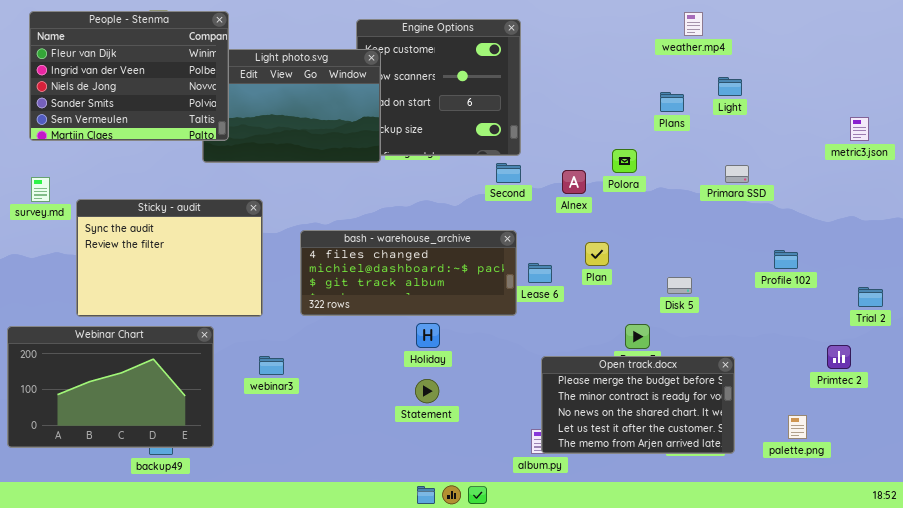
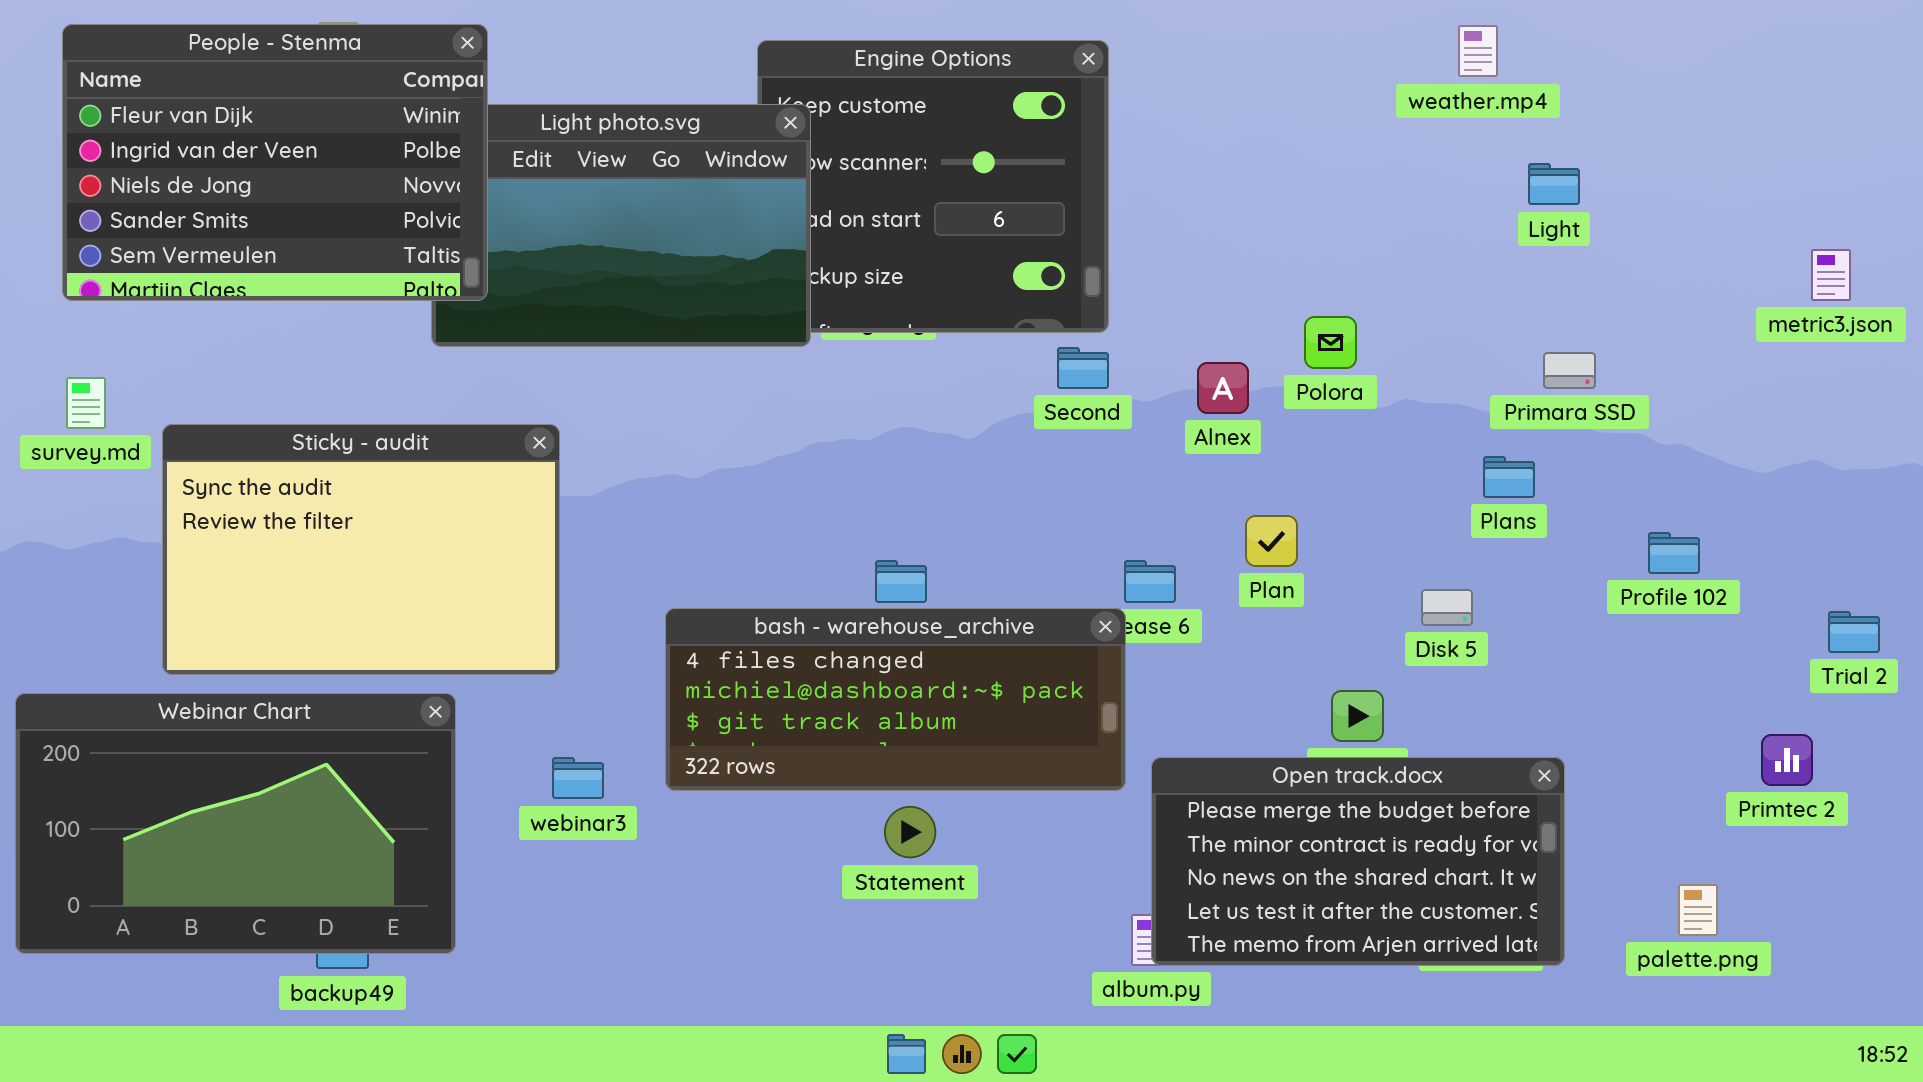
Plans: [660,92,684,112] -> [1483,456,1535,498], moved
bash - warehouse_archive: [300,230,517,316] -> [665,608,1126,791], moved

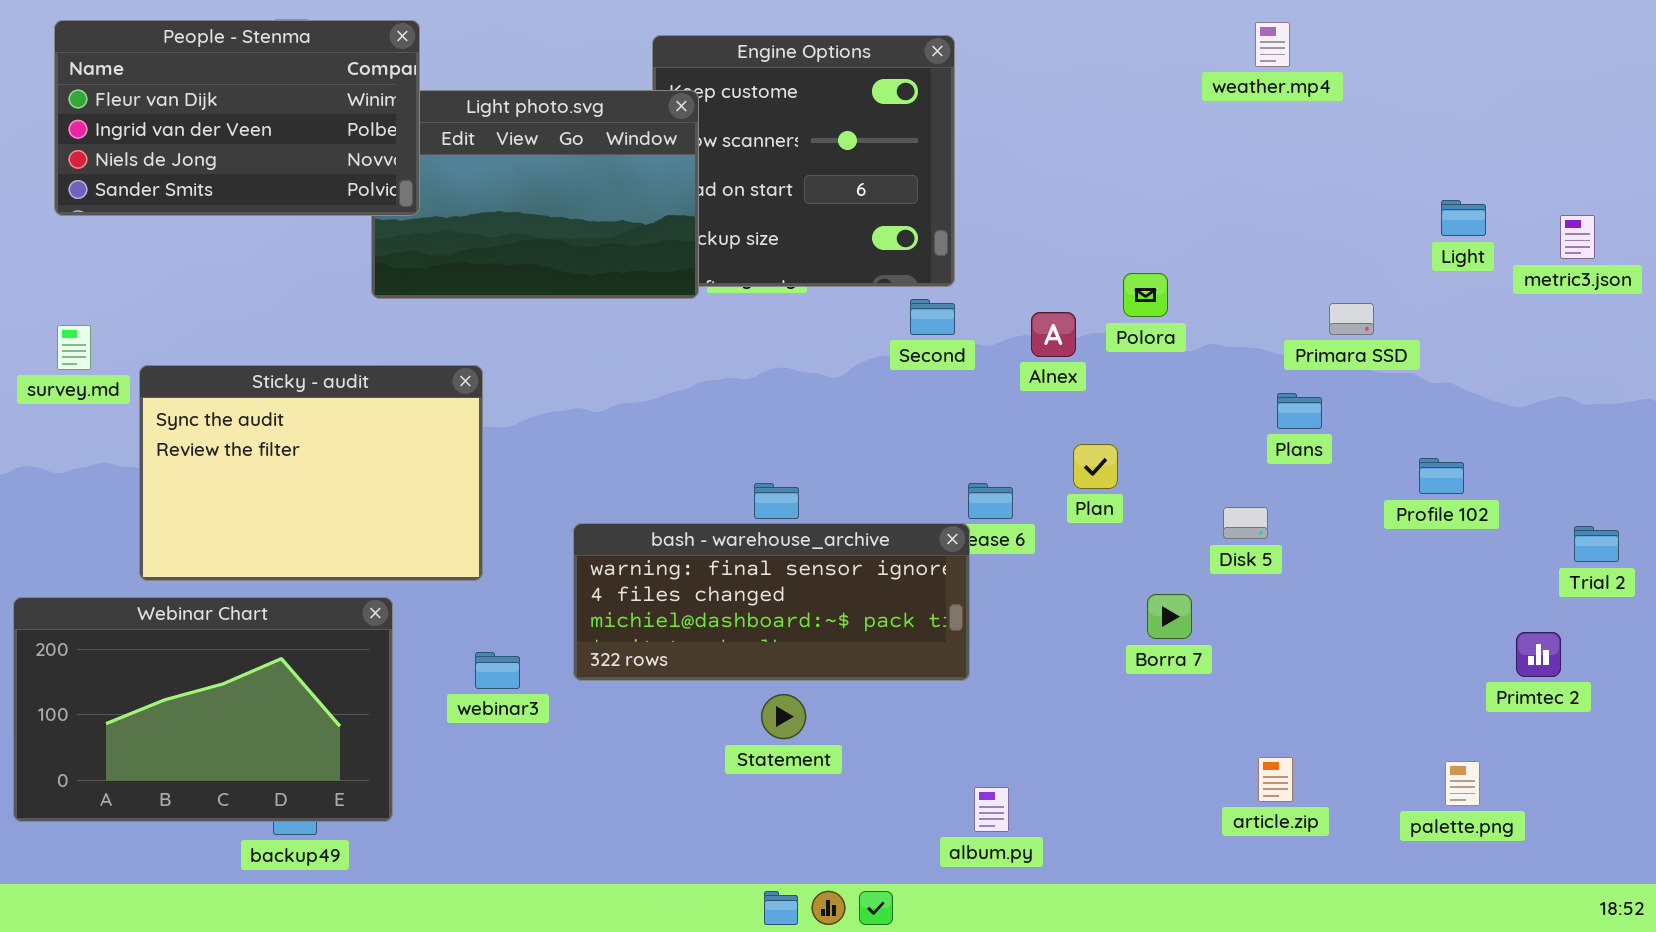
People - Stenma: [62,24,488,301] -> [54,20,420,216], resized
Light: [1528,163,1580,205] -> [1441,200,1486,236], moved
bash - warehouse_archive: [665,608,1126,791] -> [573,523,970,681], scrolled up 1 row
Open track.docx: [1151,757,1565,966] -> none, closed

